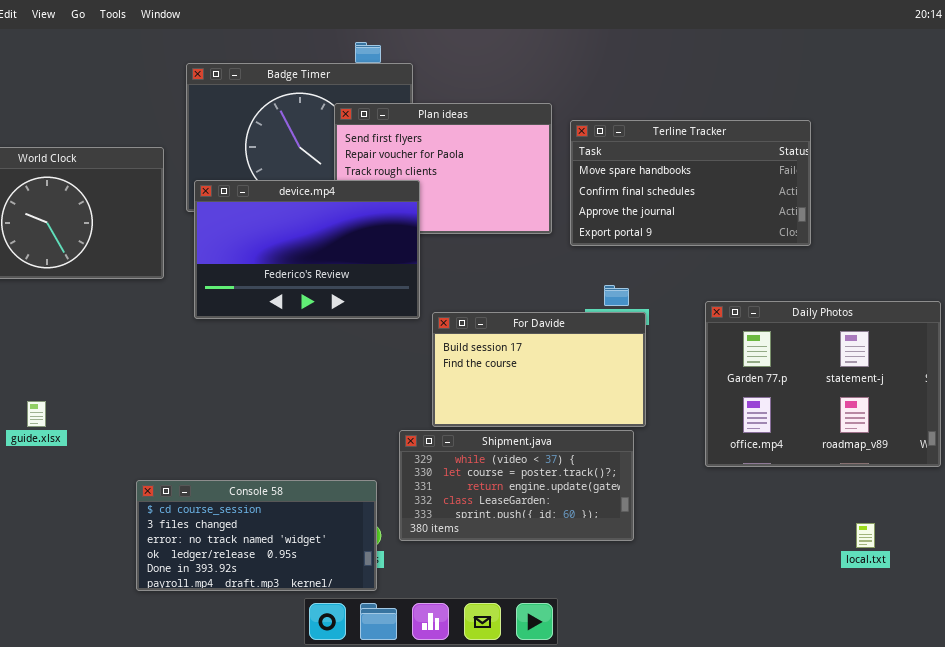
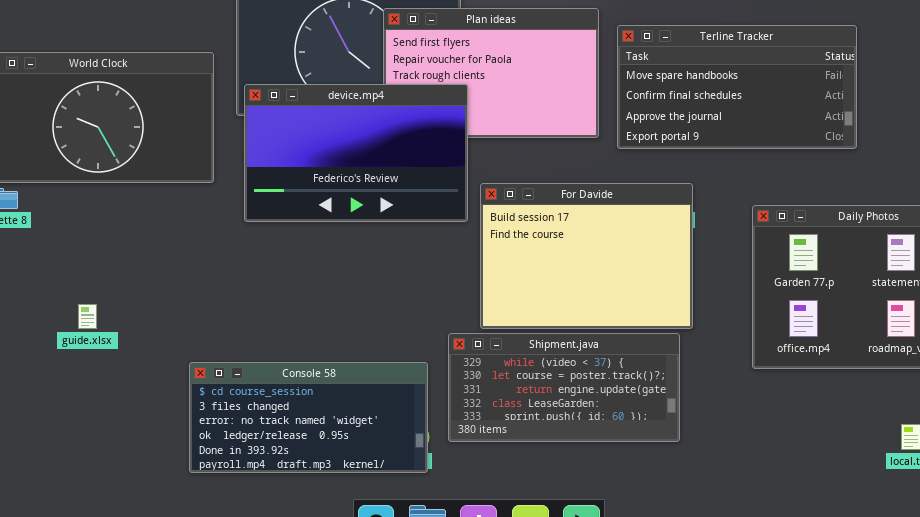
For Davide: [432,312,646,427] -> [480,183,693,329], resized
Console 58: [136,480,377,591] -> [189,362,428,473], moved

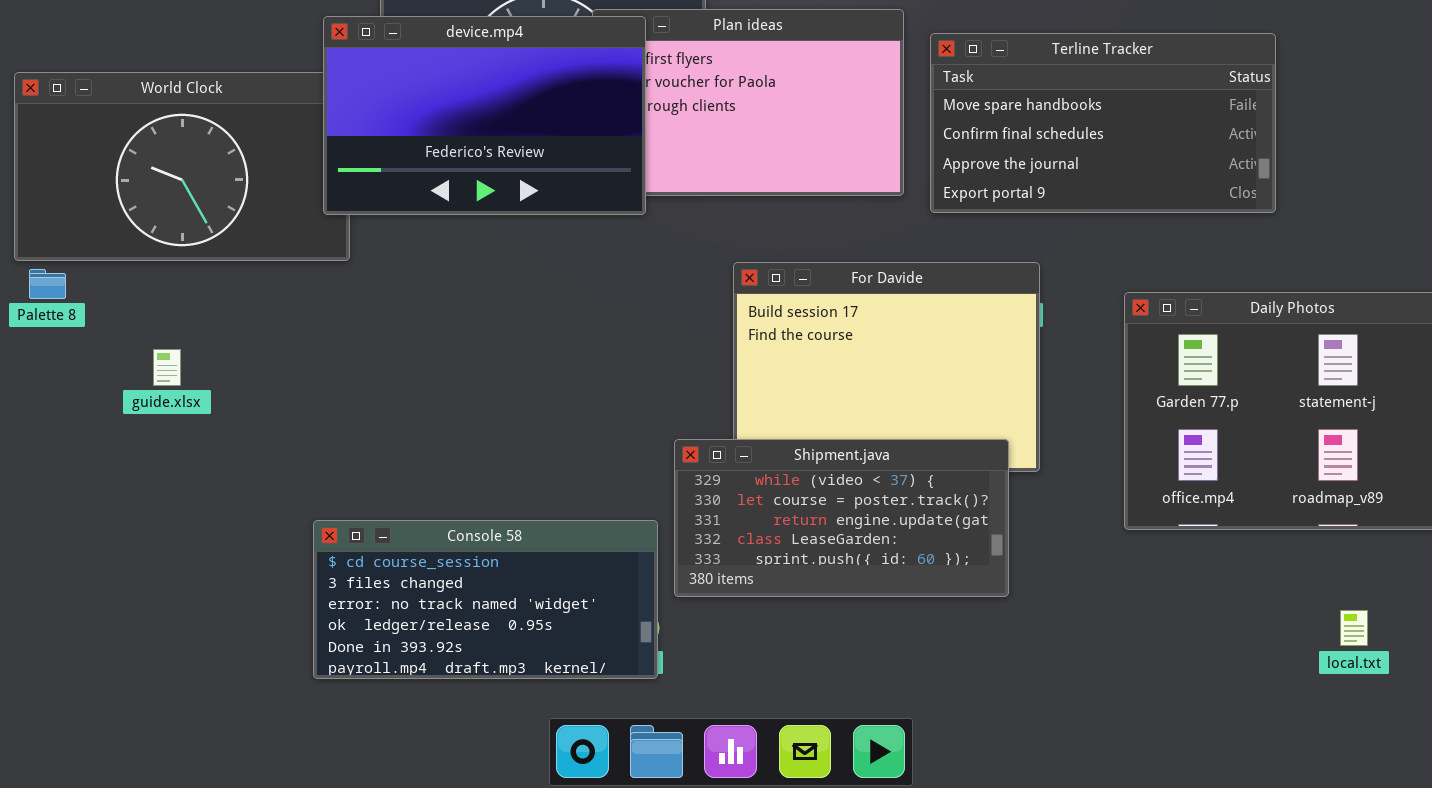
device.mp4: [244,84,468,222] -> [323,16,646,215], moved
guide.xlsx: [78,304,97,329] -> [153,349,181,386], moved
Shipment.java: [448,333,680,442] -> [674,439,1009,597], moved

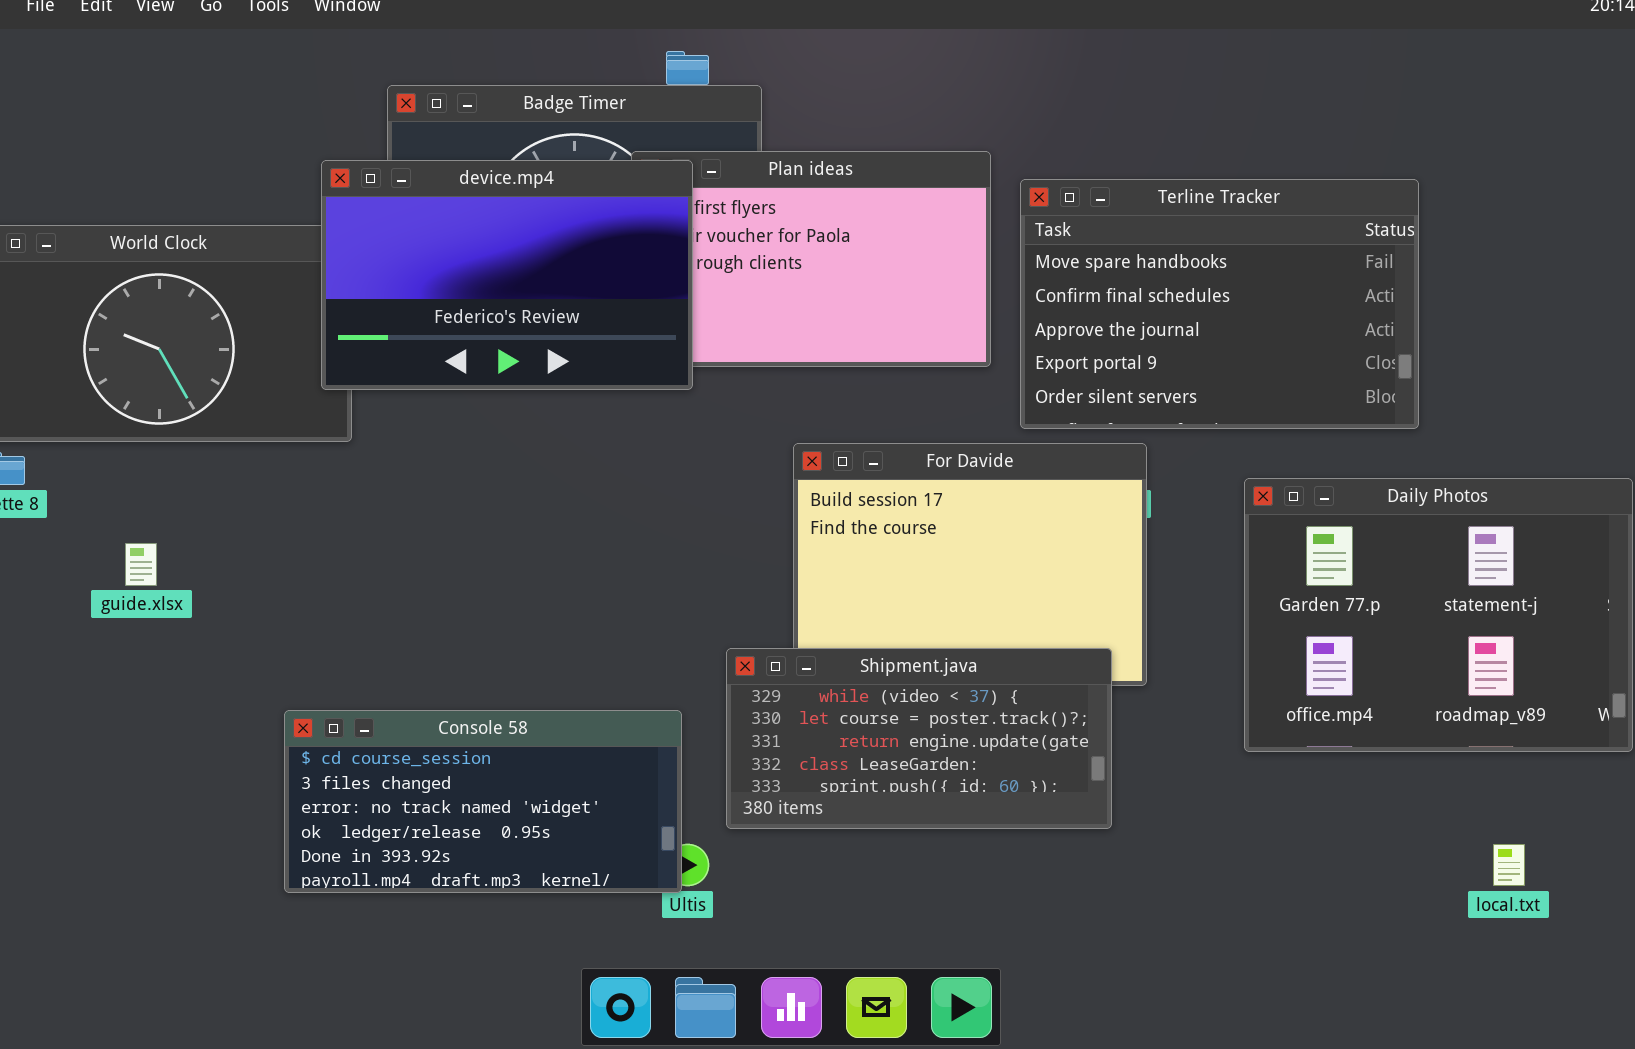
Terline Tracker: [930,33,1276,213] -> [1020,179,1419,429], resized
Console 58: [313,520,658,679] -> [284,710,682,893], moved

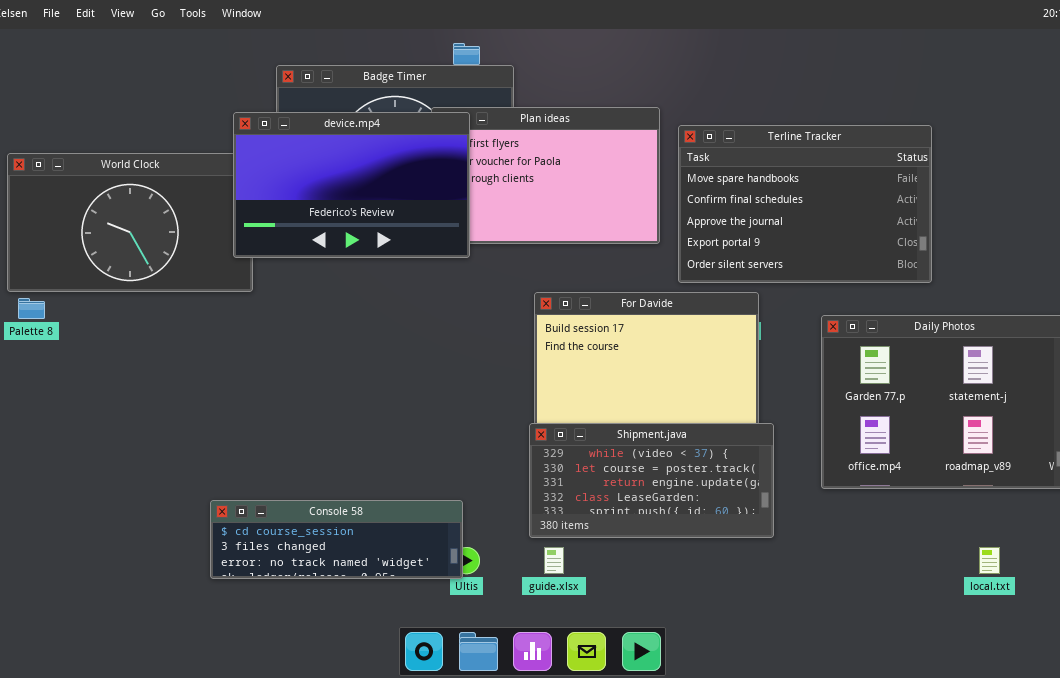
guide.xlsx: [125,543,157,586] -> [544,547,564,574], moved
Shipment.java: [726,648,1112,829] -> [529,423,774,538], moved
Console 58: [284,710,682,893] -> [210,500,463,579], resized

